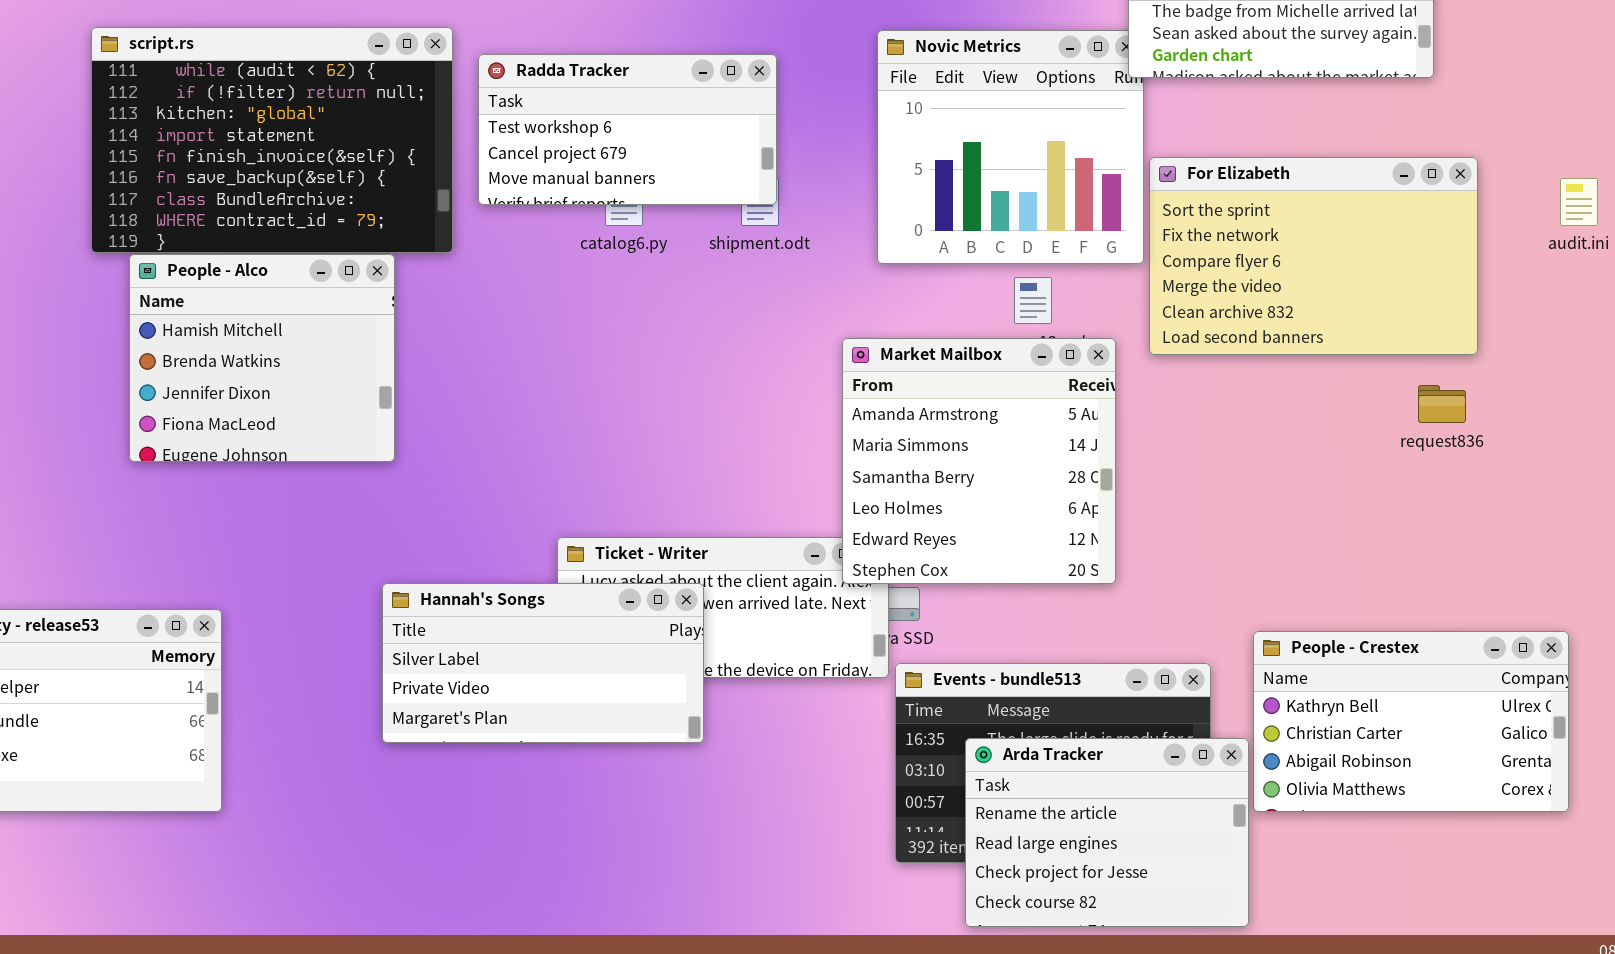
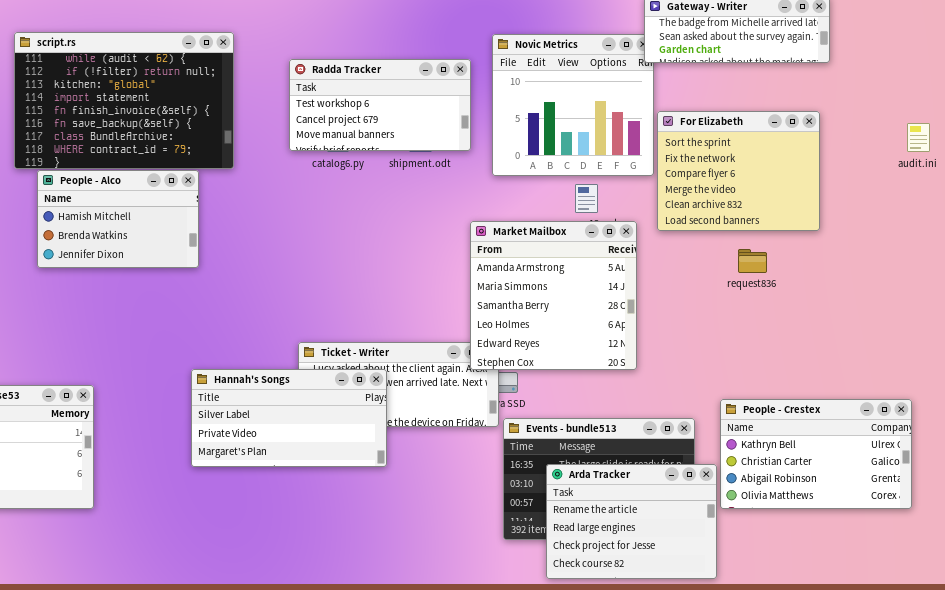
Radda Tracker: [478,54,777,205] -> [289,59,471,151], moved
For Elizabeth: [1149,157,1478,355] -> [657,111,820,231], resized
People - Alco: [129,254,395,462] -> [37,170,199,268], resized
request836: [1418,385,1466,423] -> [738,249,767,273], moved

